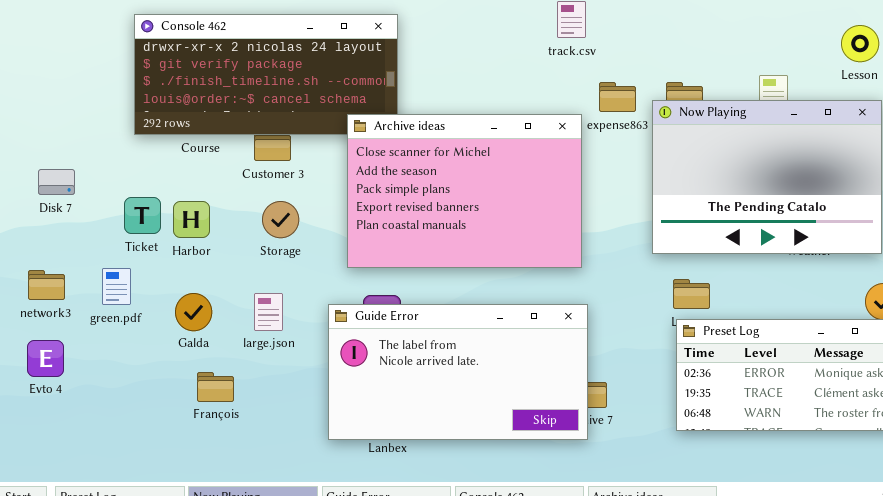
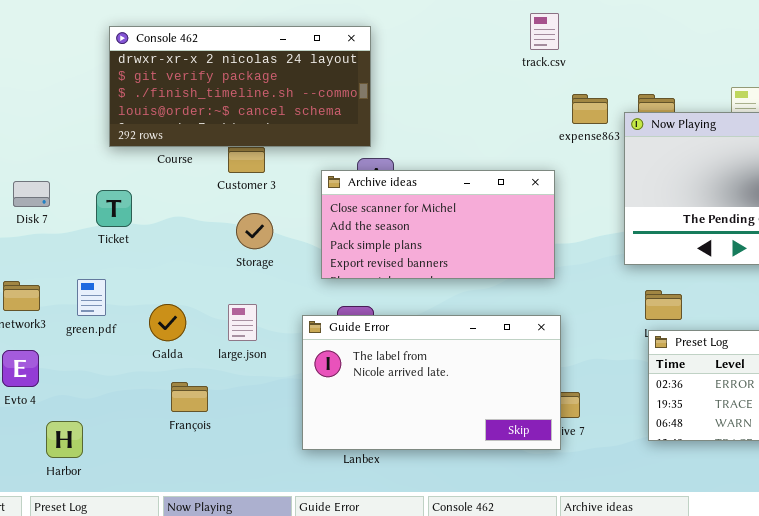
Archive ideas: [347,114,582,268] -> [321,170,555,279], resized
Ticket: [124,197,161,234] -> [96,190,132,227], moved
Harbor: [173,201,210,238] -> [46,421,83,458], moved

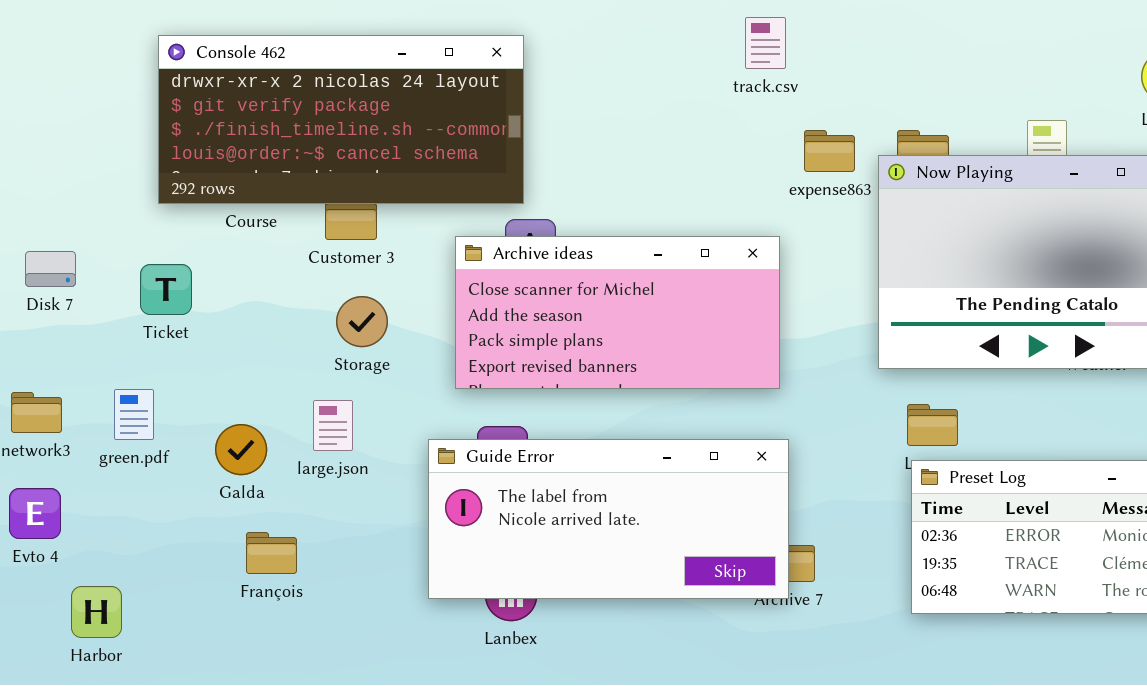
large.json: [228,304,257,341] -> [313,400,353,451], moved
Guide Error: [302,315,561,450] -> [428,439,789,599], resized

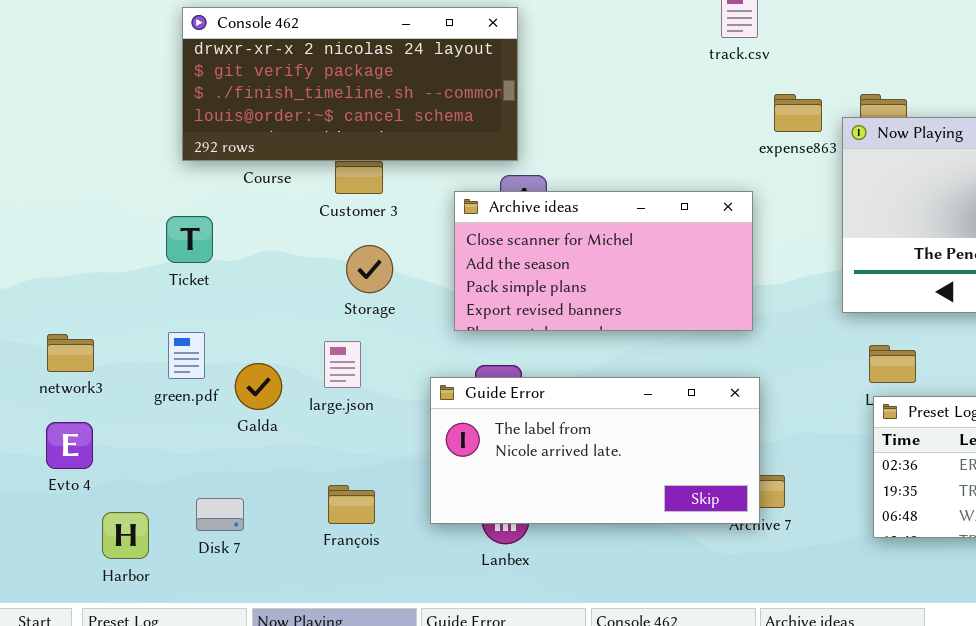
Disk 7: [25,251,76,287] -> [196,498,244,531], moved
green.pdf: [114,389,154,440] -> [168,332,205,379], moved
François: [246,532,297,574] -> [328,485,375,524], moved

